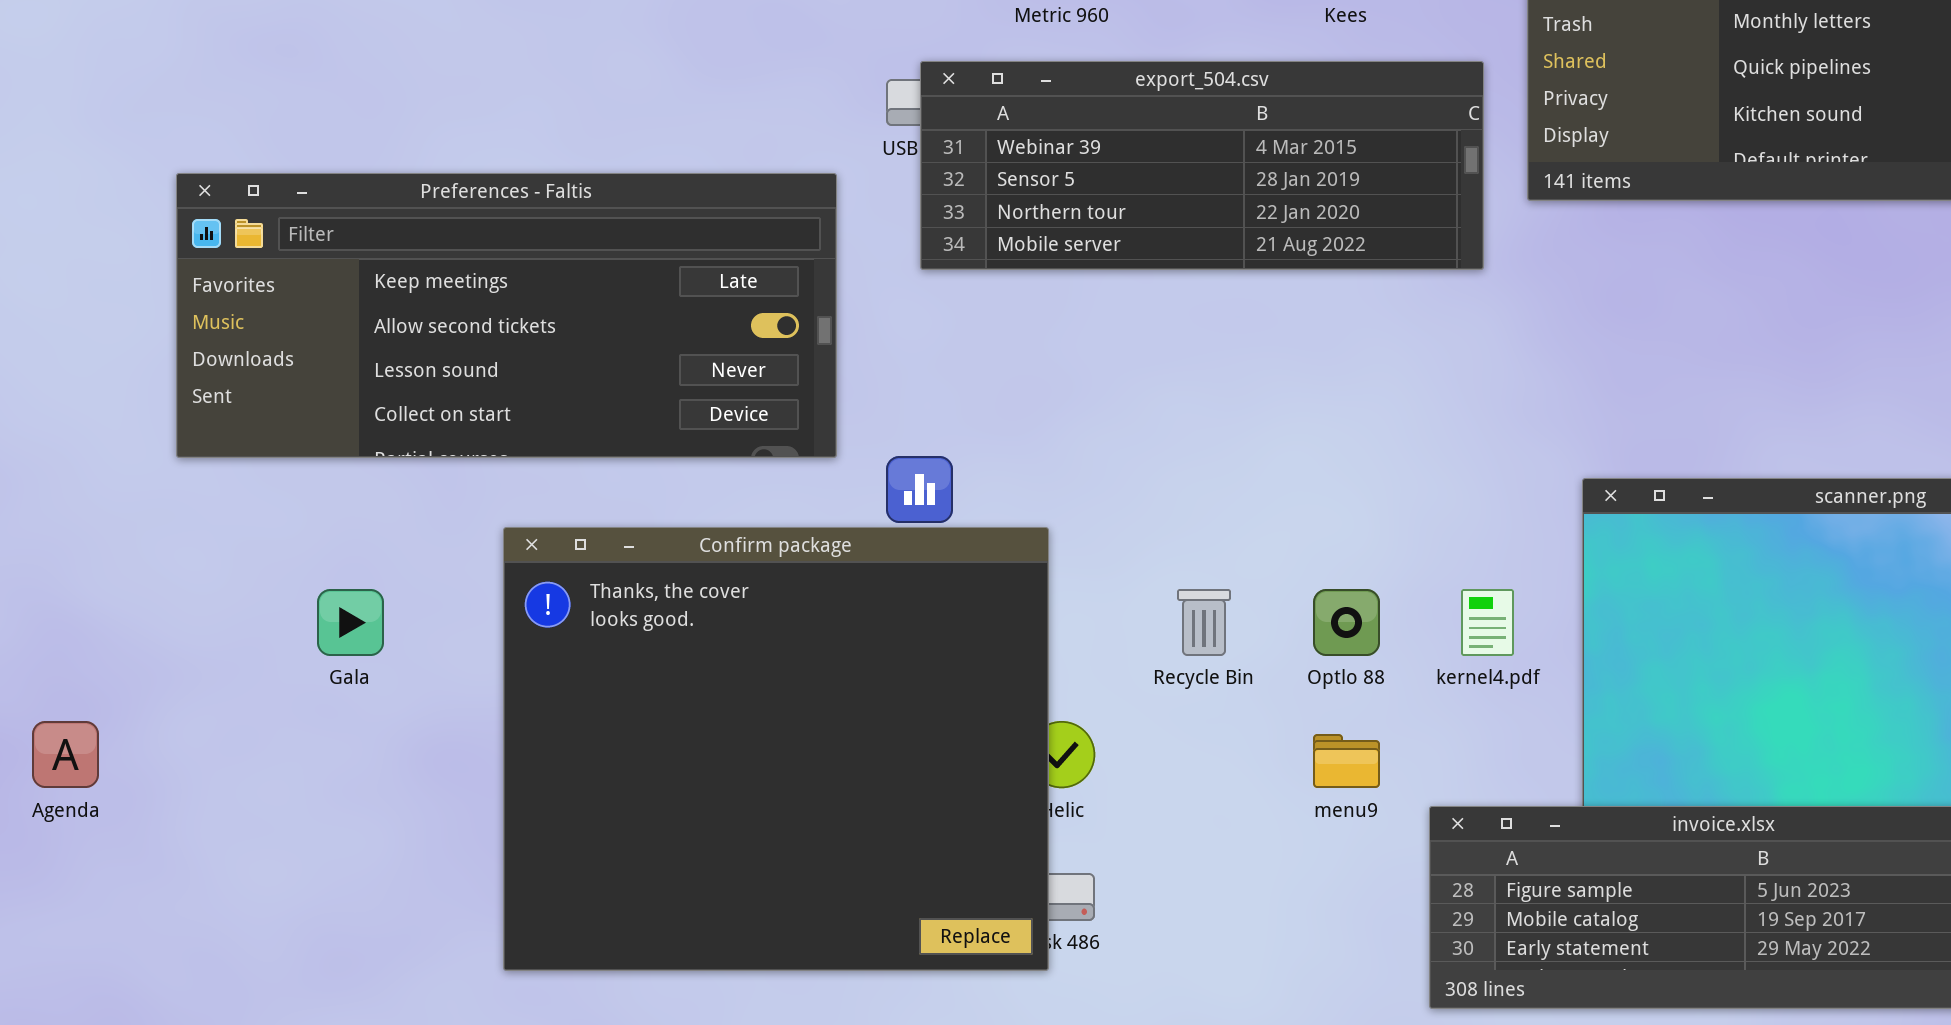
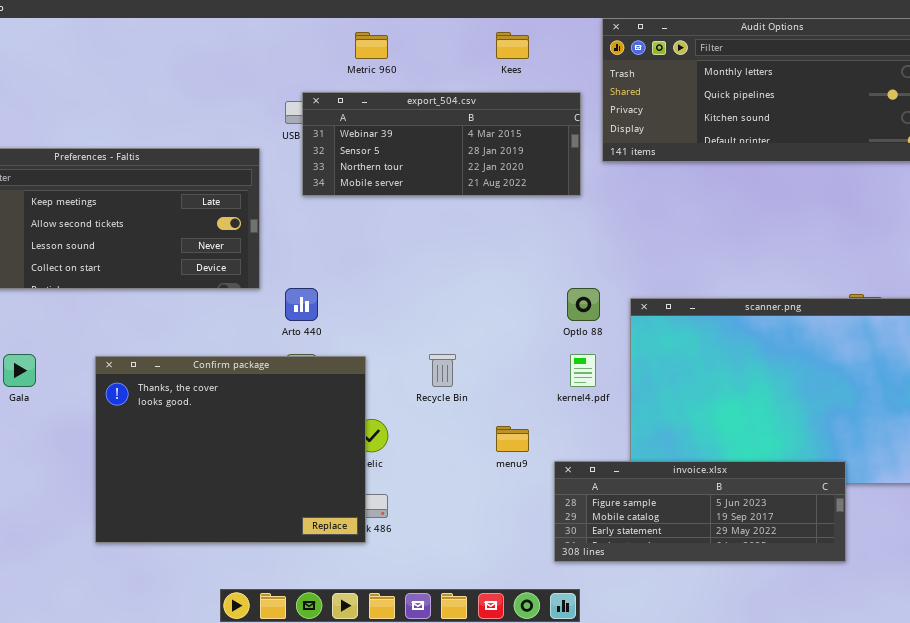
Confirm package: [503,527,1049,971] -> [95,356,366,543], resized
Optlo 88: [1313,589,1380,656] -> [567,288,600,321], moved

